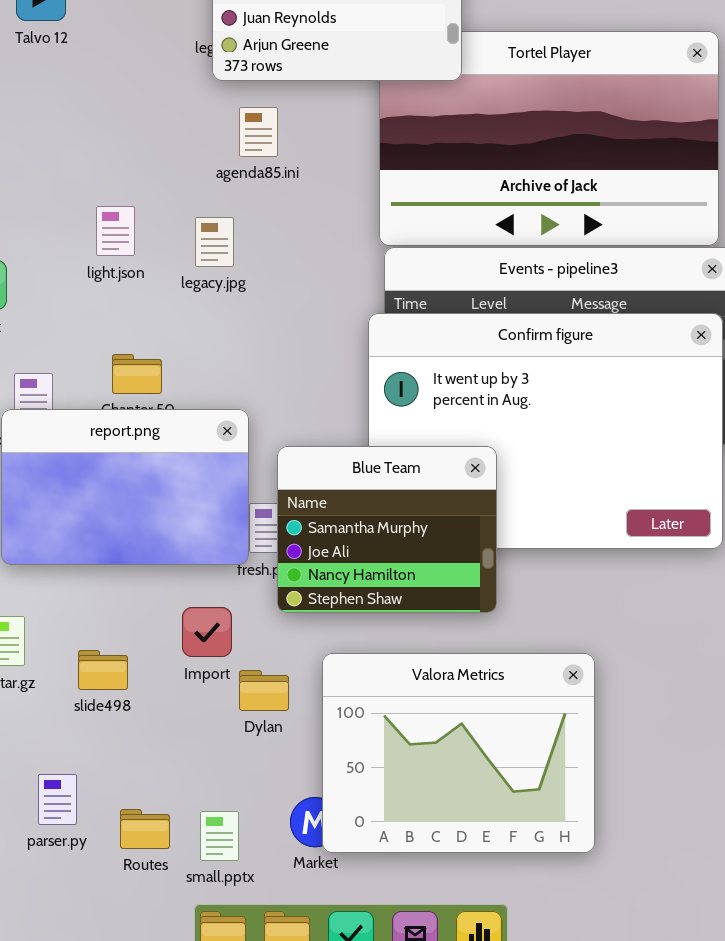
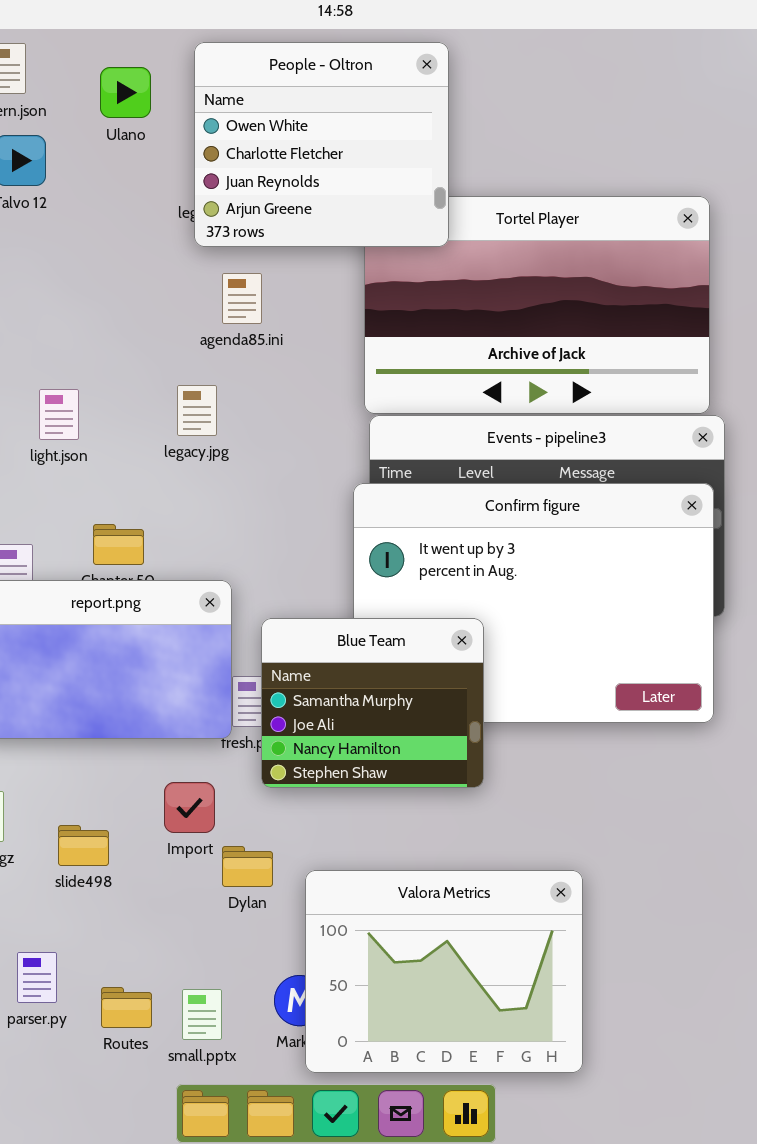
light.json: [96,206,135,256] -> [39,389,79,440], moved
Valora Metrics: [322,653,595,853] -> [305,870,583,1073], moved

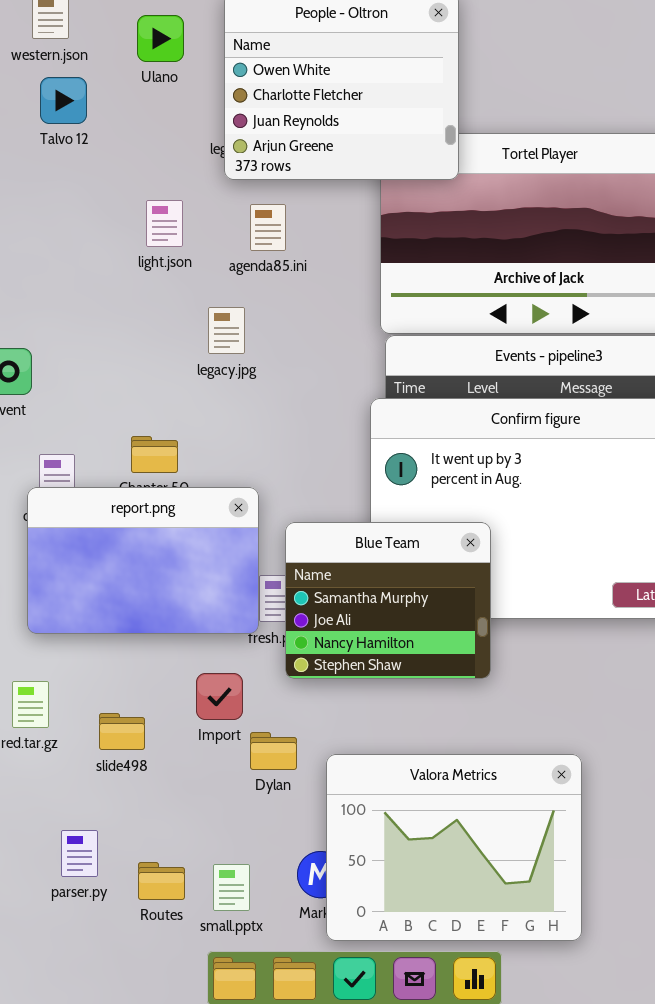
light.json: [39,389,79,440] -> [146,200,183,247], moved

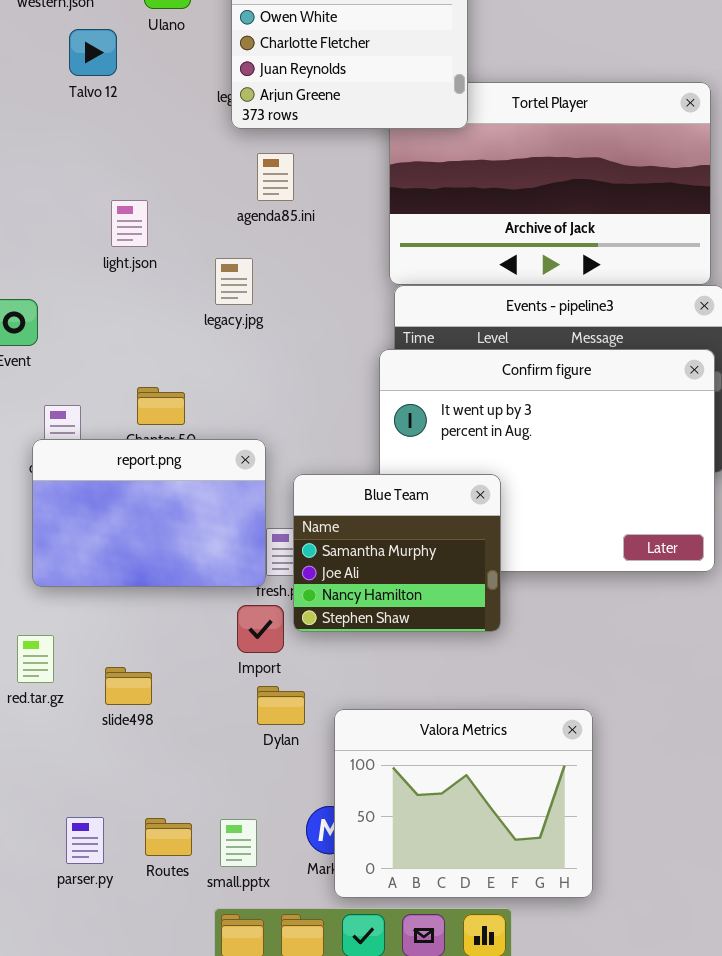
Talvo 12: [40,77,87,124] -> [69,29,117,76], moved
light.json: [146,200,183,247] -> [111,200,148,247], moved
Import: [196,673,243,720] -> [237,605,284,653], moved
parser.py: [61,830,98,877] -> [66,817,104,864], moved

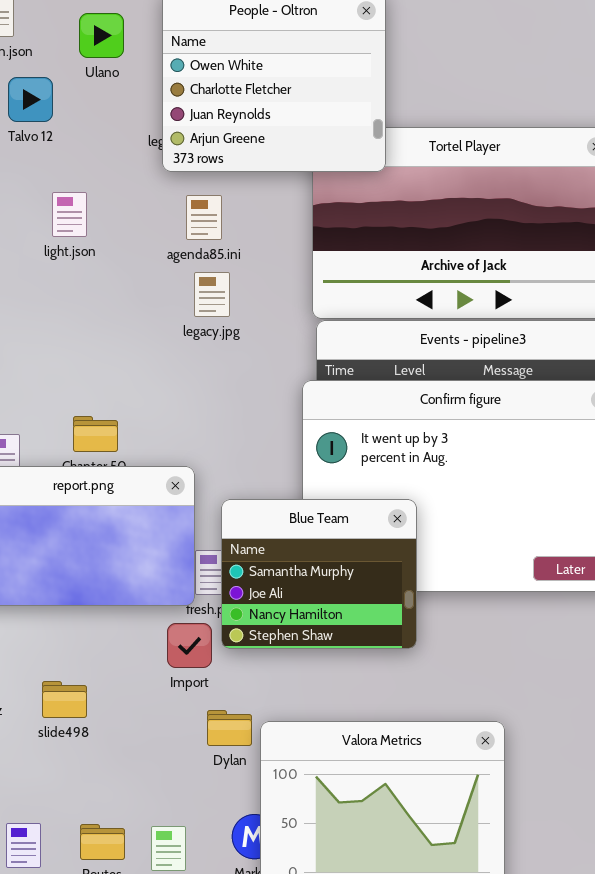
light.json: [111,200,148,247] -> [52,192,87,237], moved
legacy.jpg: [215,258,253,305] -> [194,272,230,317], moved
Dylan: [257,686,305,725] -> [207,710,252,746], moved

